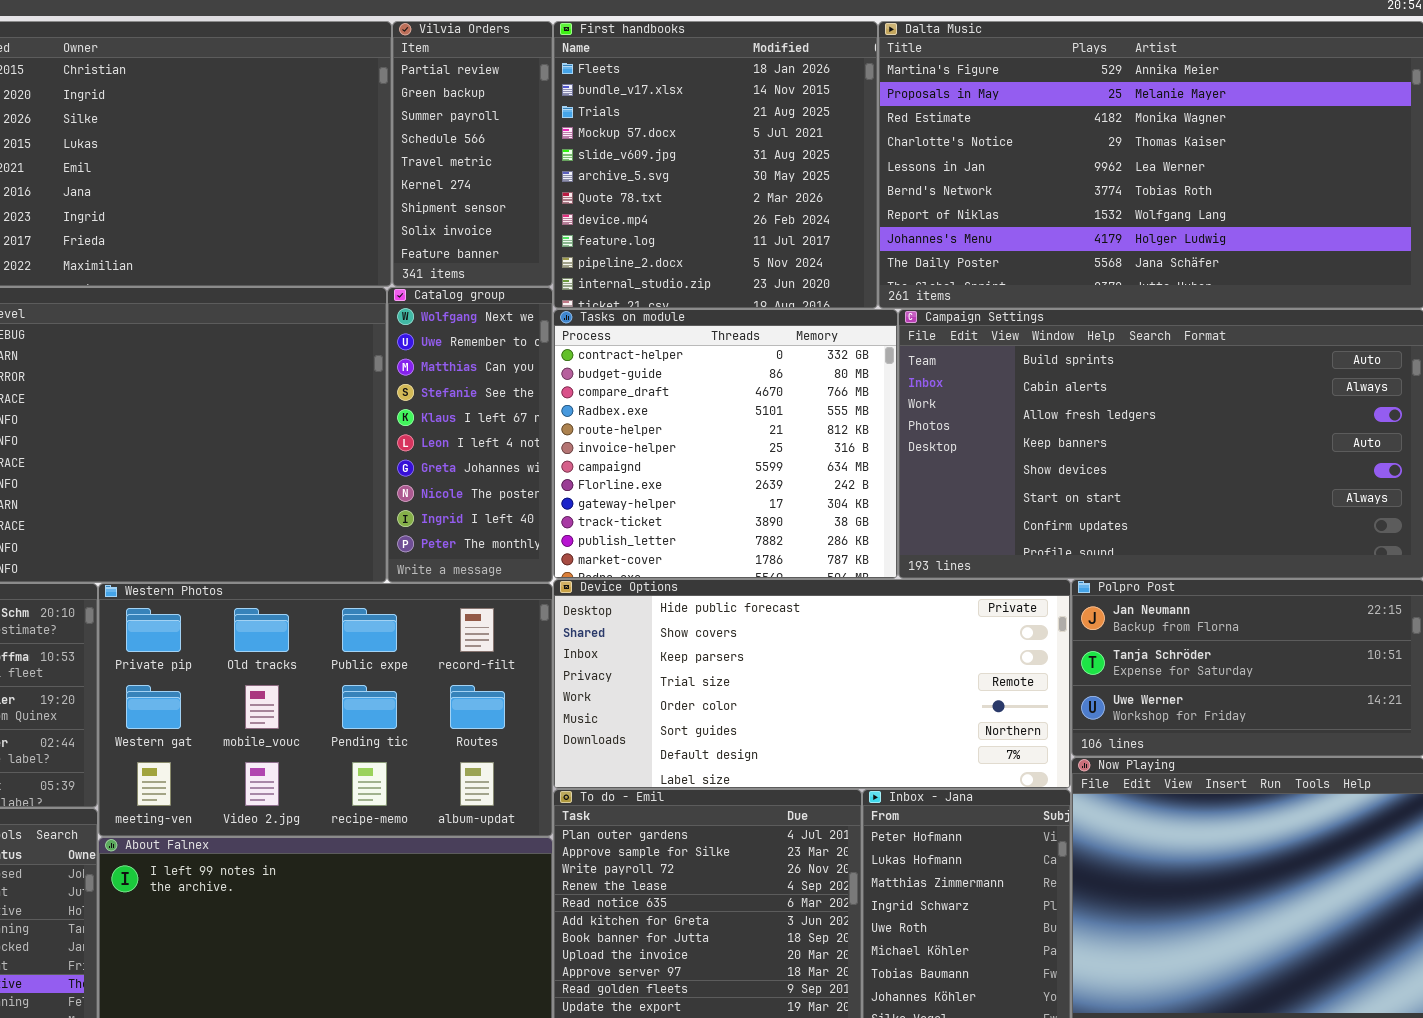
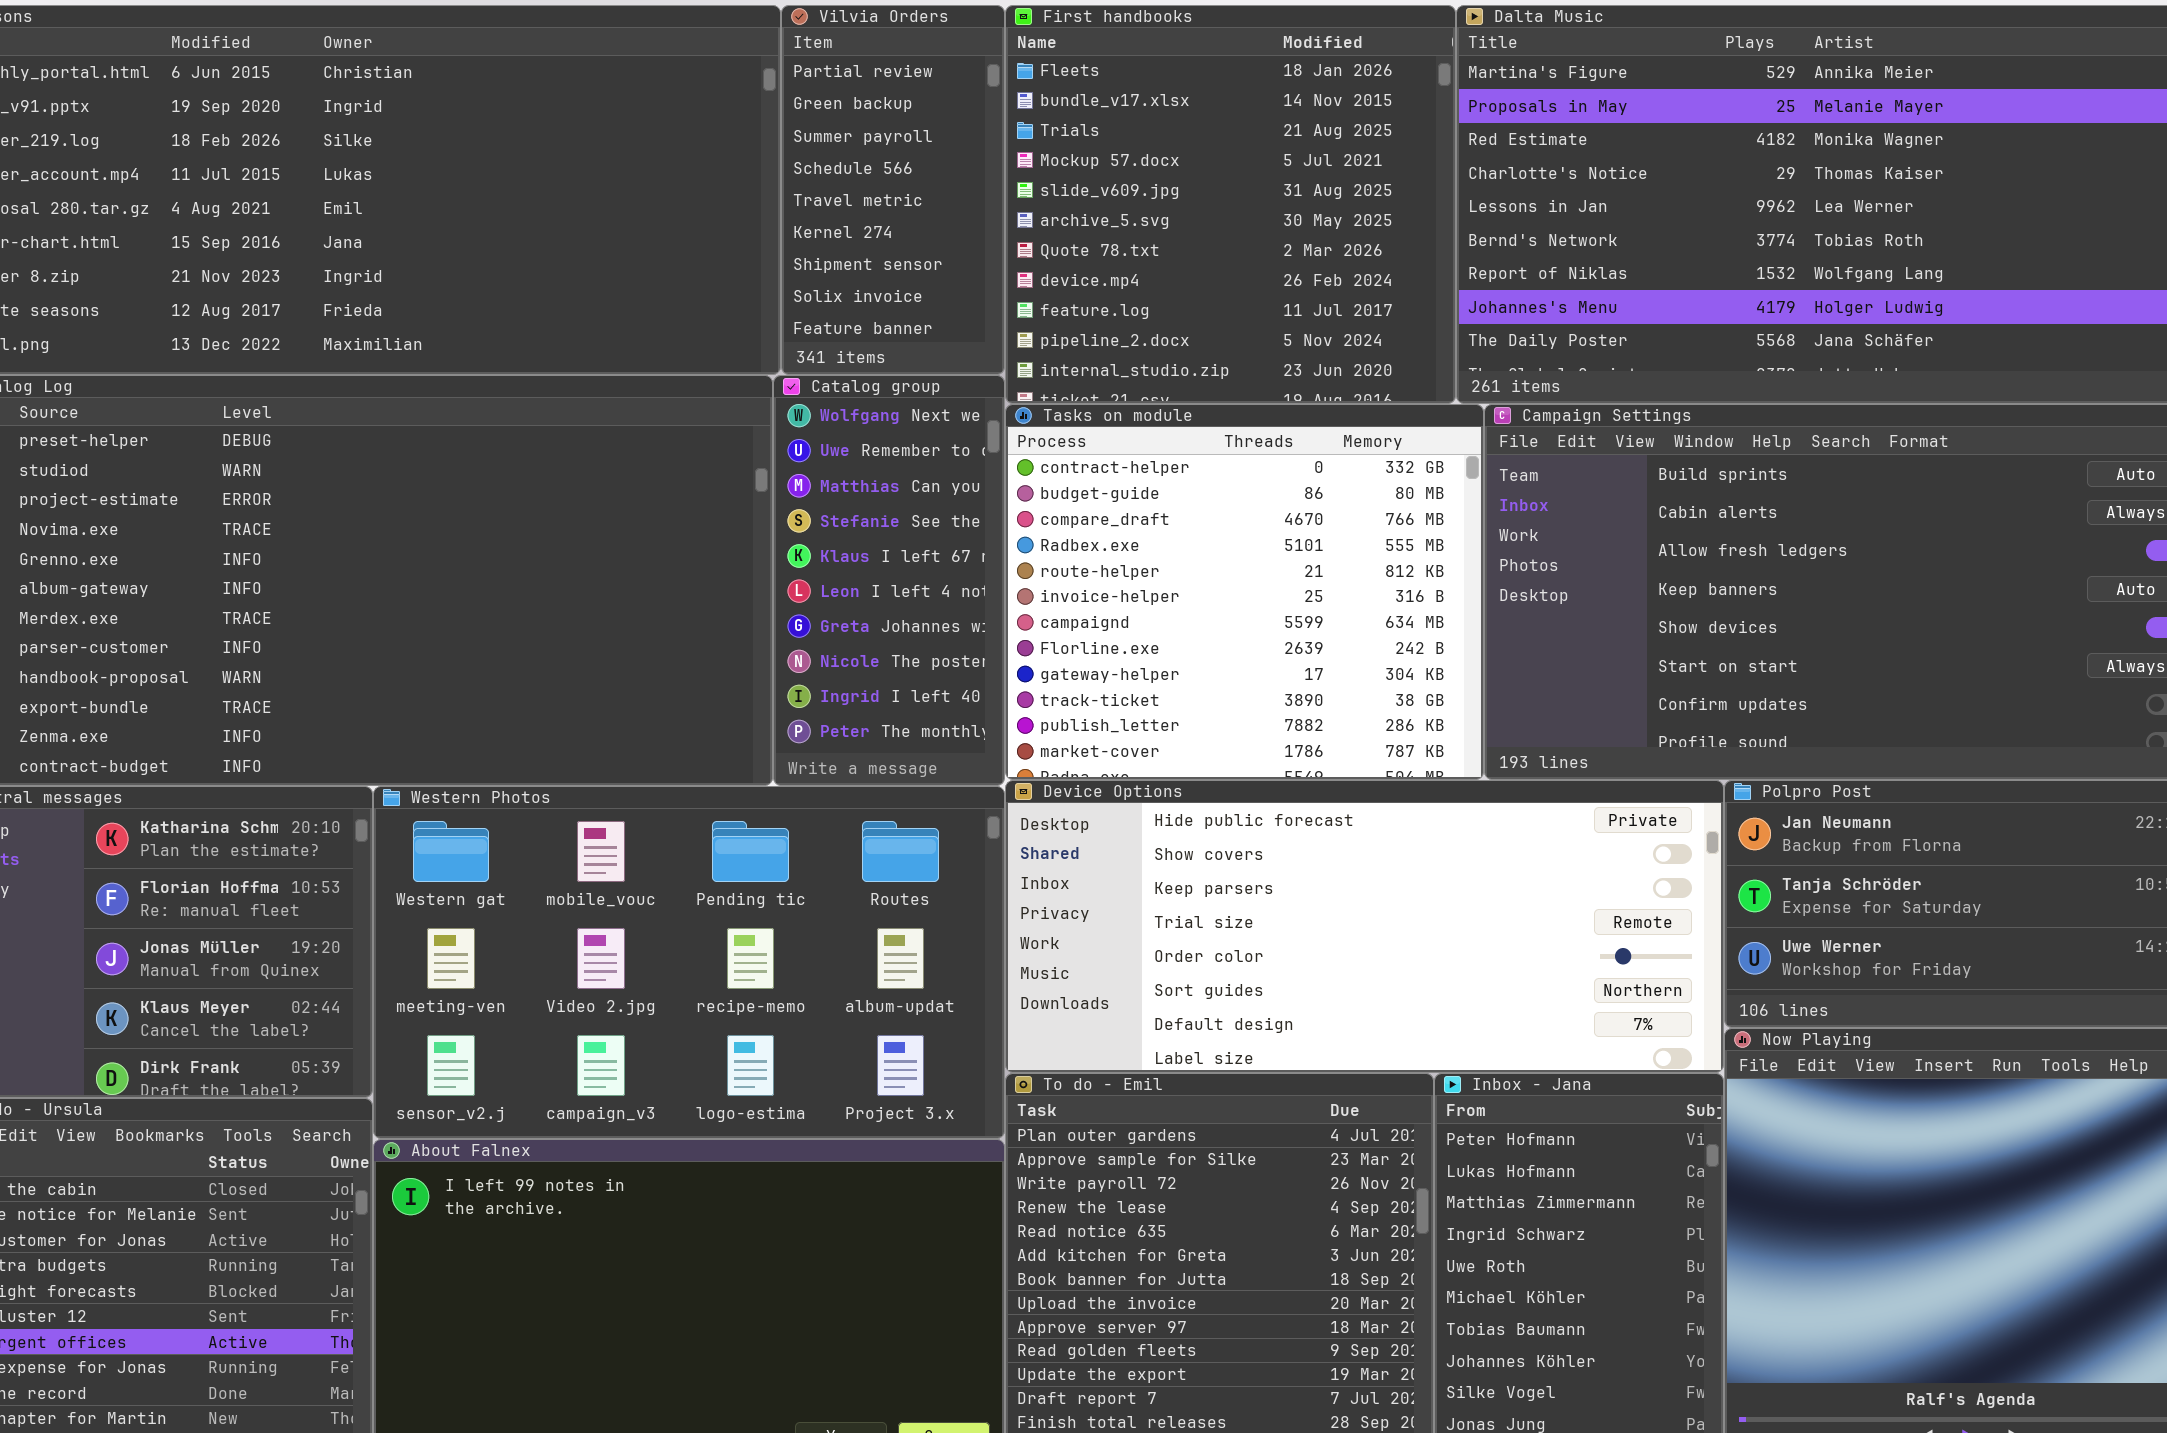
Western Photos: [98,583,553,837] -> [373,786,1005,1139], scrolled down 1 row

